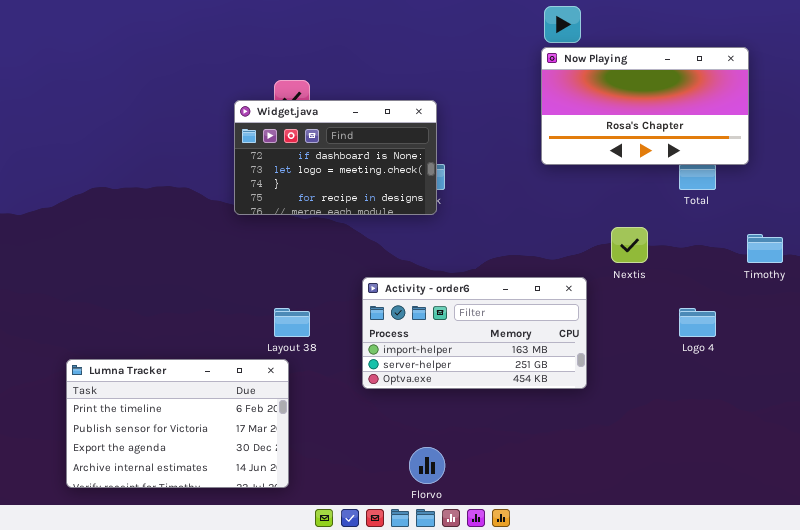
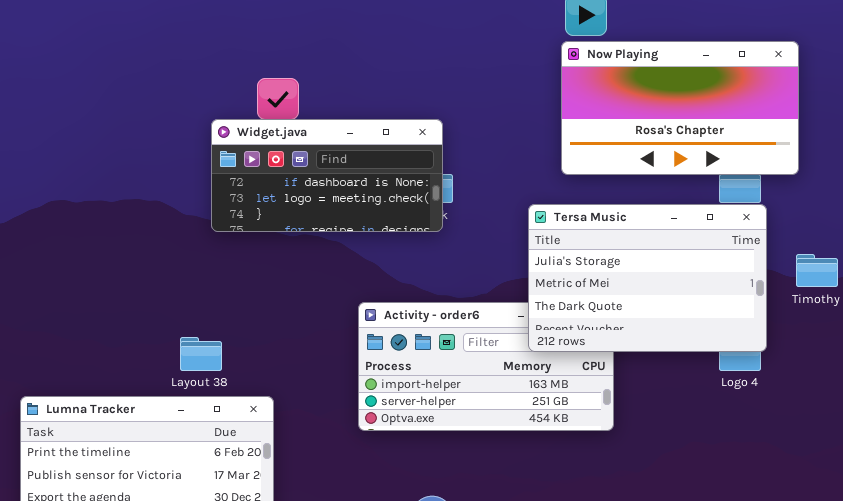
Widget.java: [234,100,437,215] -> [211,119,443,232], resized
Tersa Music: none -> [528,204,767,352], opened
Layout 38: [274,308,310,337] -> [180,337,222,371], moved

